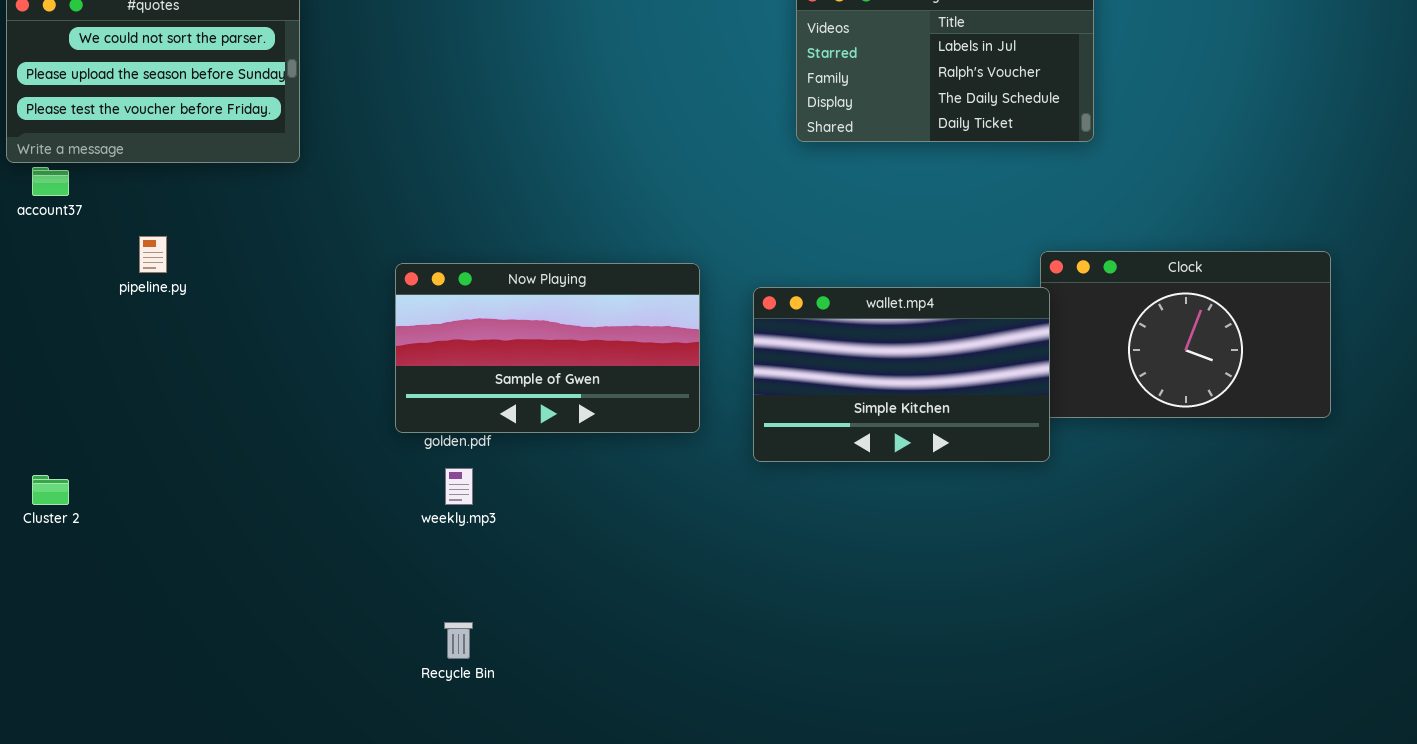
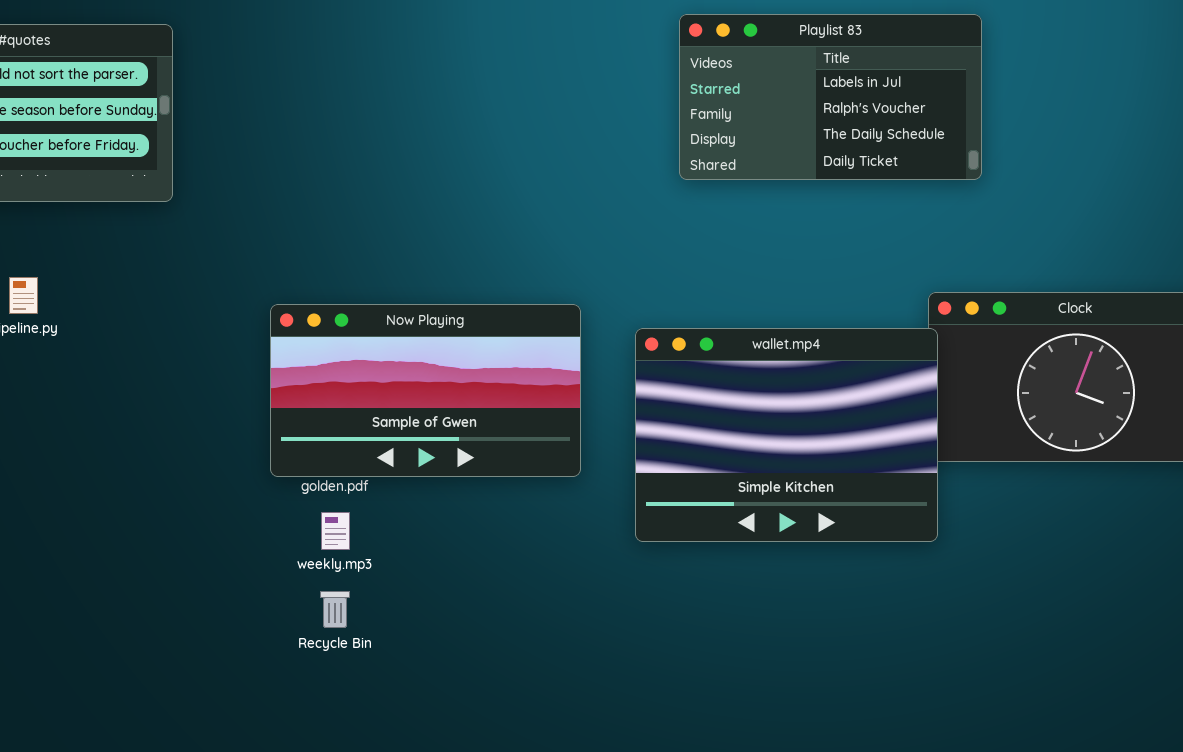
wallet.mp4: [753,287,1050,462] -> [635,328,938,542], resized
Recycle Bin: [444,622,473,659] -> [320,591,350,628], moved

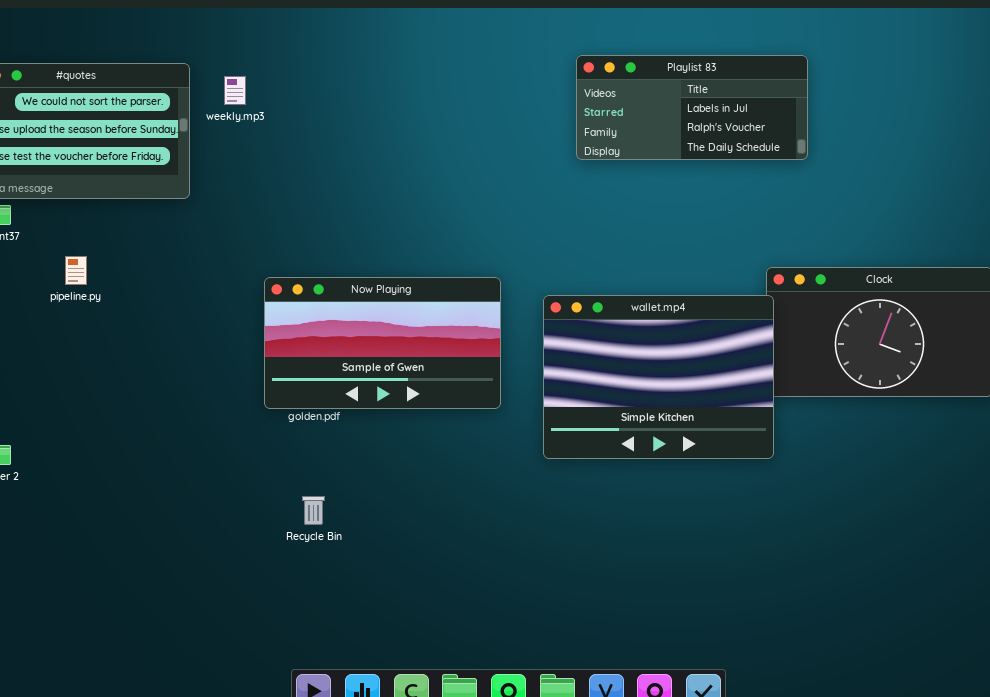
Playlist 83: [679,14,982,180] -> [576,55,808,160], resized
weekly.mp3: [321,512,350,550] -> [224,76,246,105], moved

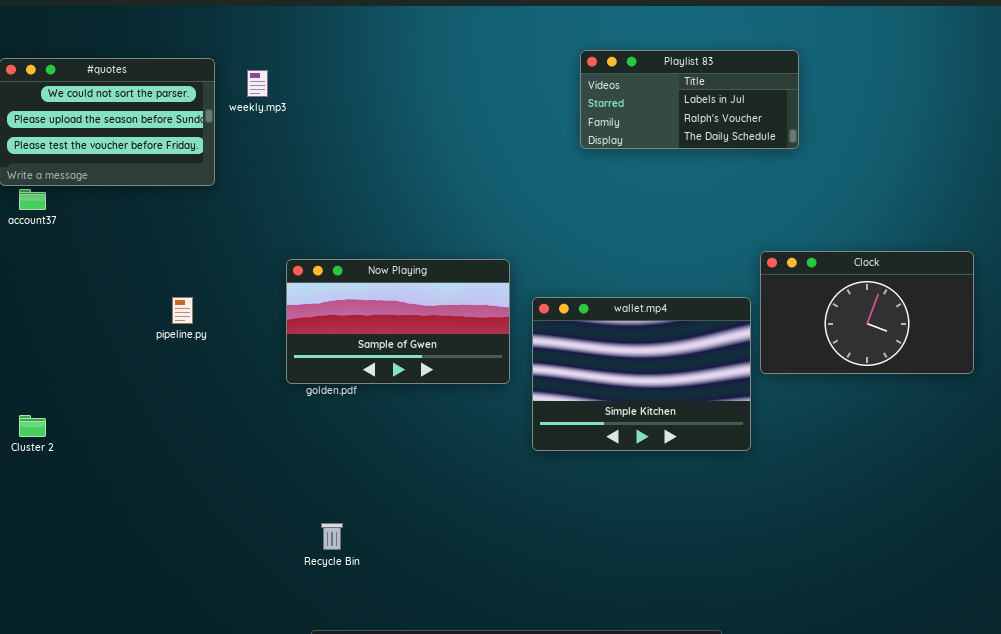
pipeline.py: [65,256,87,285] -> [172,297,193,324], moved
wallet.mp4: [543,295,774,459] -> [532,297,751,451], moved
Recycle Bin: [302,496,325,525] -> [321,523,343,550], moved

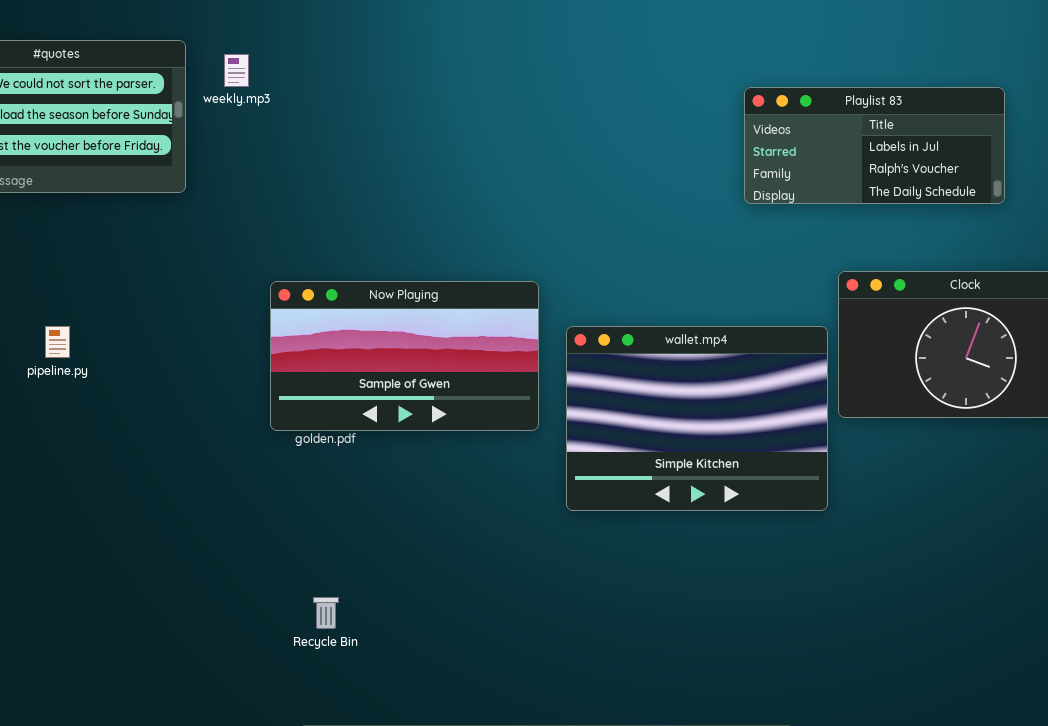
Playlist 83: [580,50,799,149] -> [744,87,1005,204], moved
pipeline.py: [172,297,193,324] -> [45,326,70,358], moved

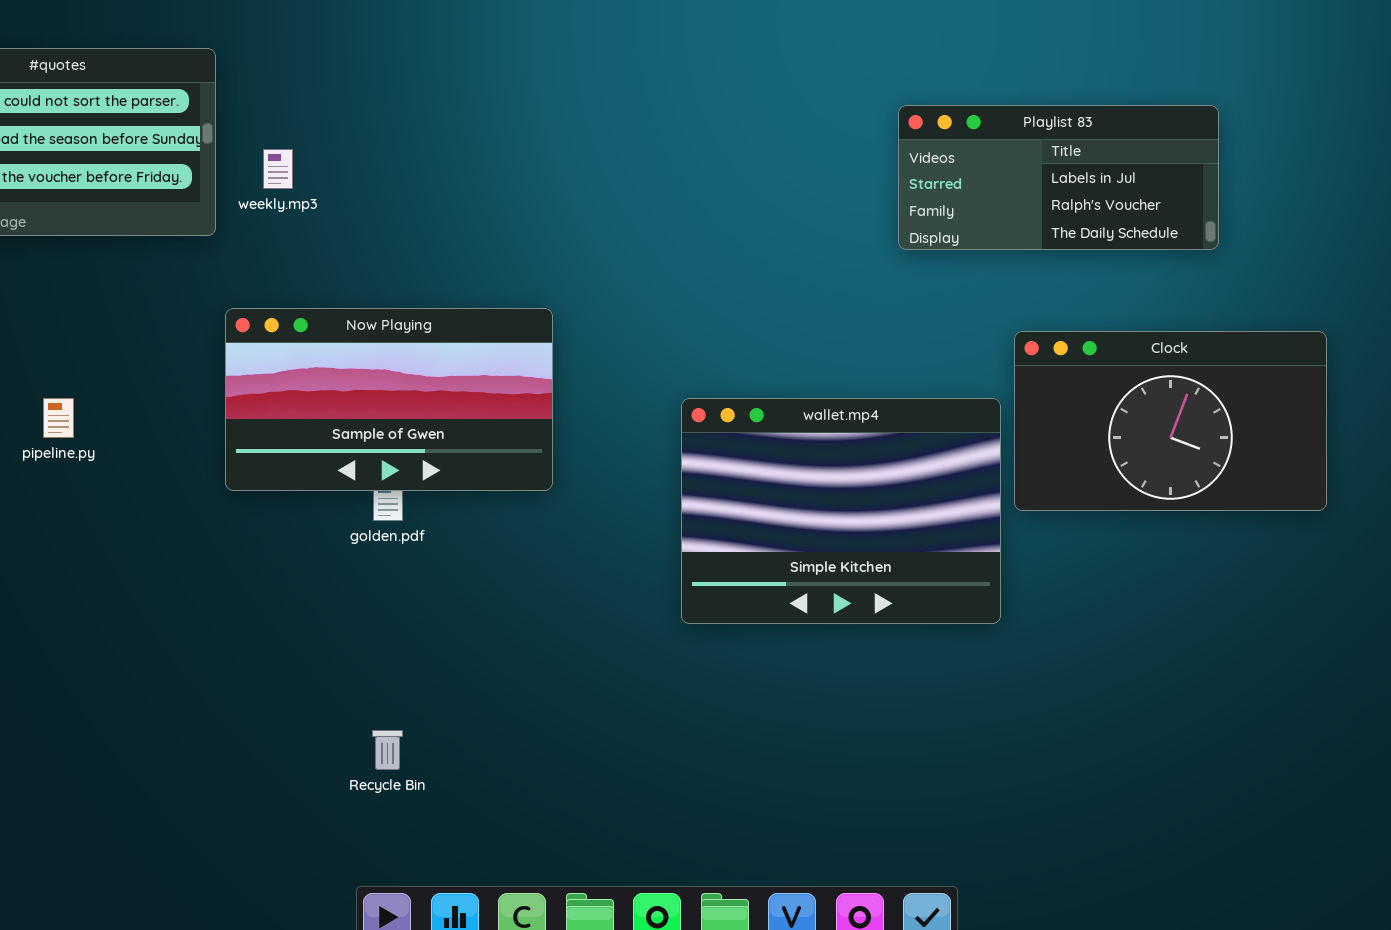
weekly.mp3: [224,54,249,87] -> [263,149,293,189], moved
Now Playing: [270,281,539,431] -> [225,308,553,491], moved

